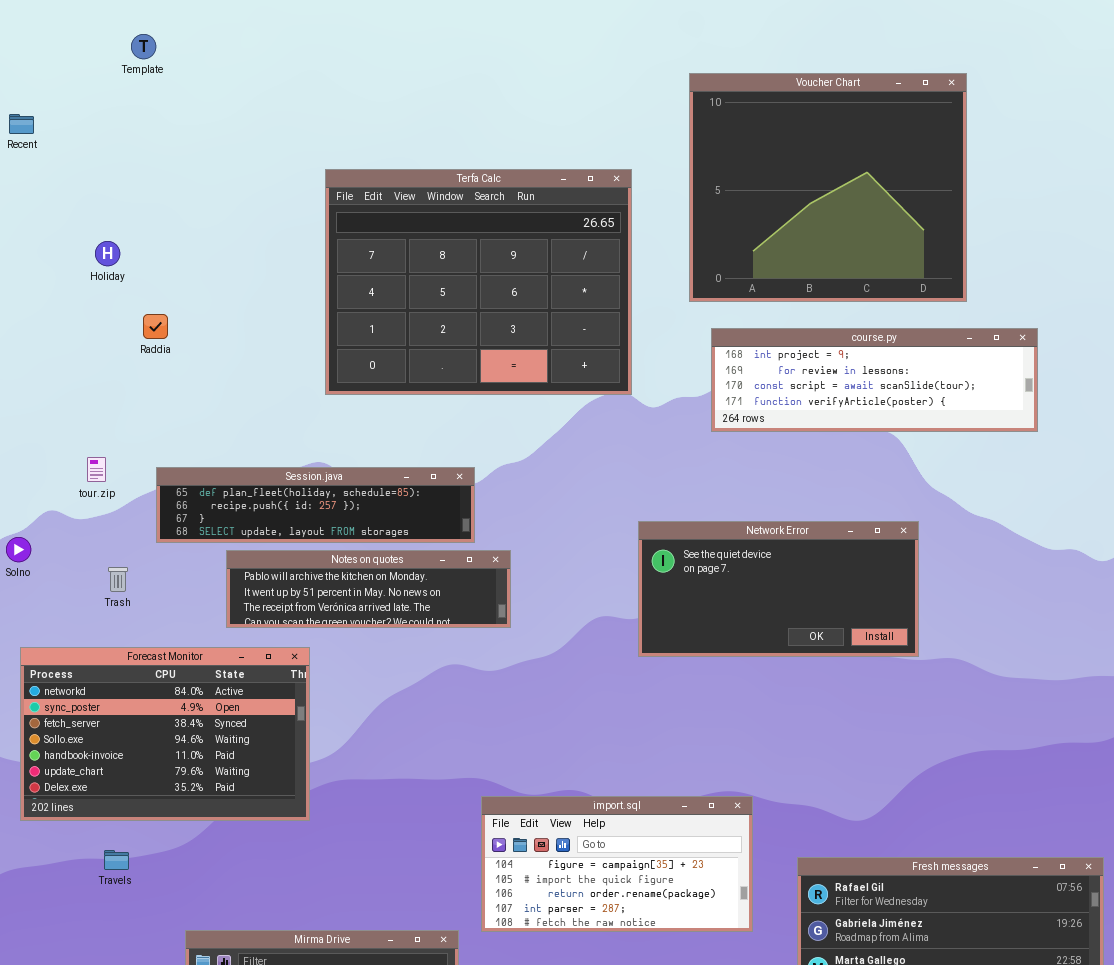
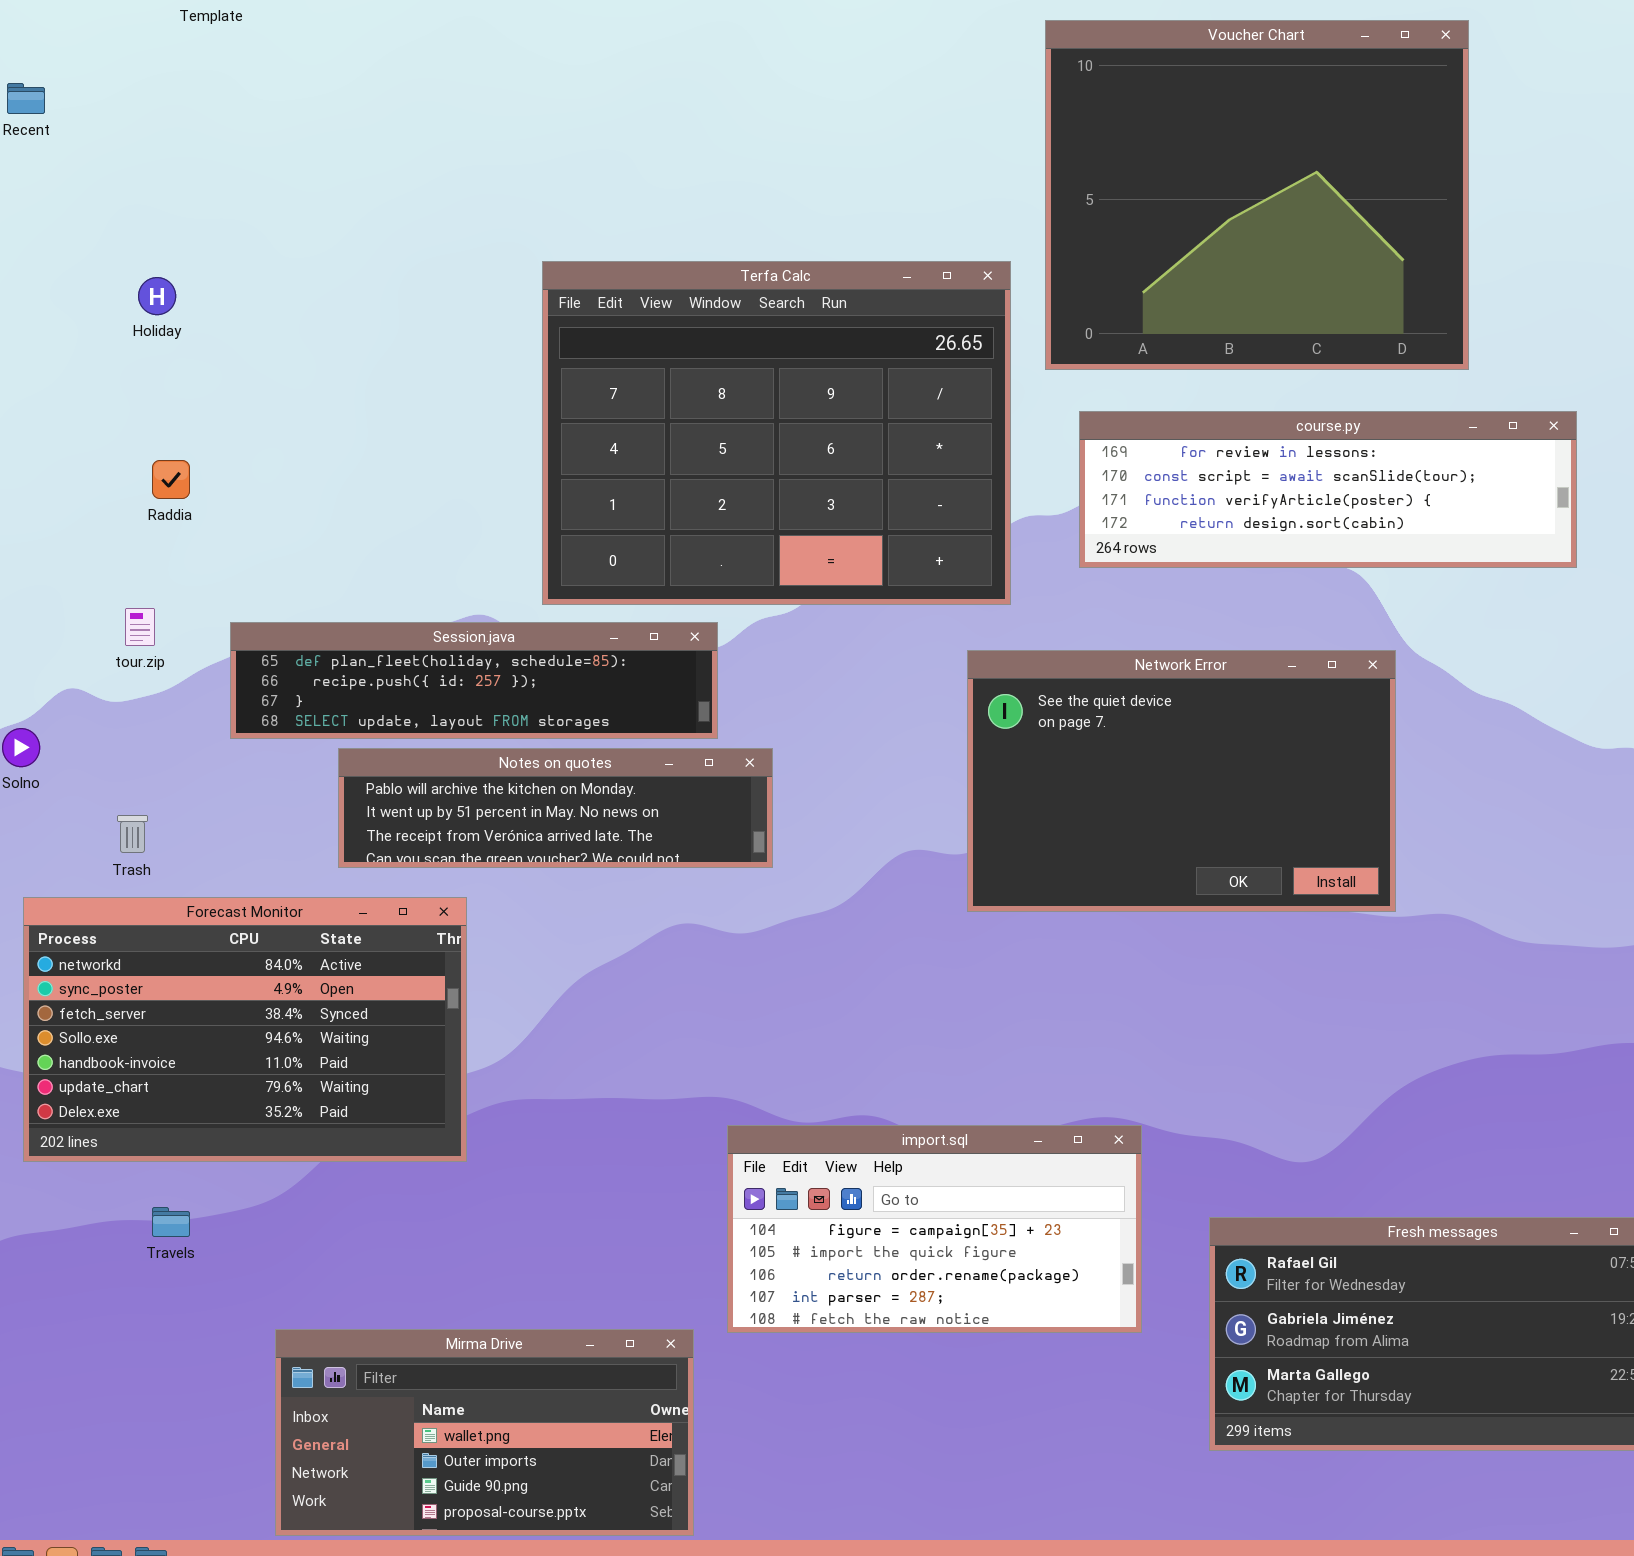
Terfa Calc: [325,169,632,395] -> [542,261,1011,605], moved
Raddia: [143,314,168,339] -> [152,460,190,499], moved
course.py: [711,328,1038,432] -> [1079,411,1577,568], scrolled down 1 row
Network Error: [638,521,919,657] -> [967,650,1396,912], resized
Trash: [108,567,128,592] -> [117,815,148,853], moved

